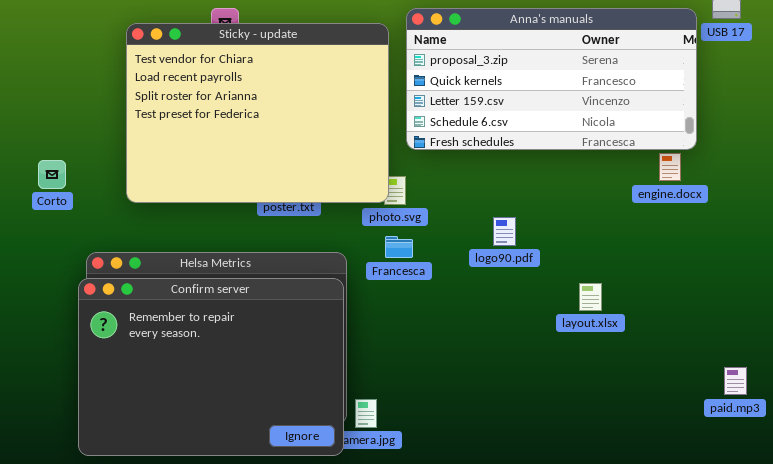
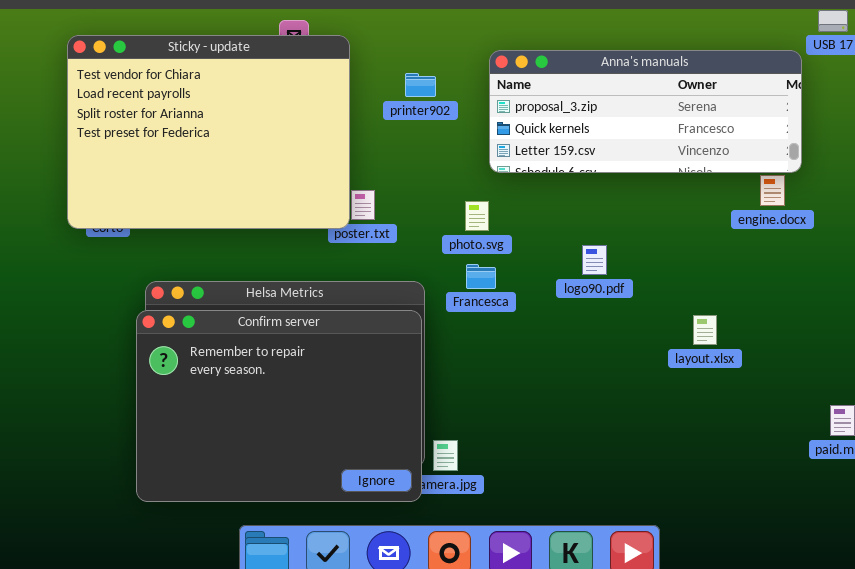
Anna's manuals: [406,8,697,150] -> [489,50,802,173], resized
Sticky - update: [126,23,389,203] -> [67,35,350,229], moved
layout.xlsx: [579,283,602,311] -> [693,315,717,345], moved

